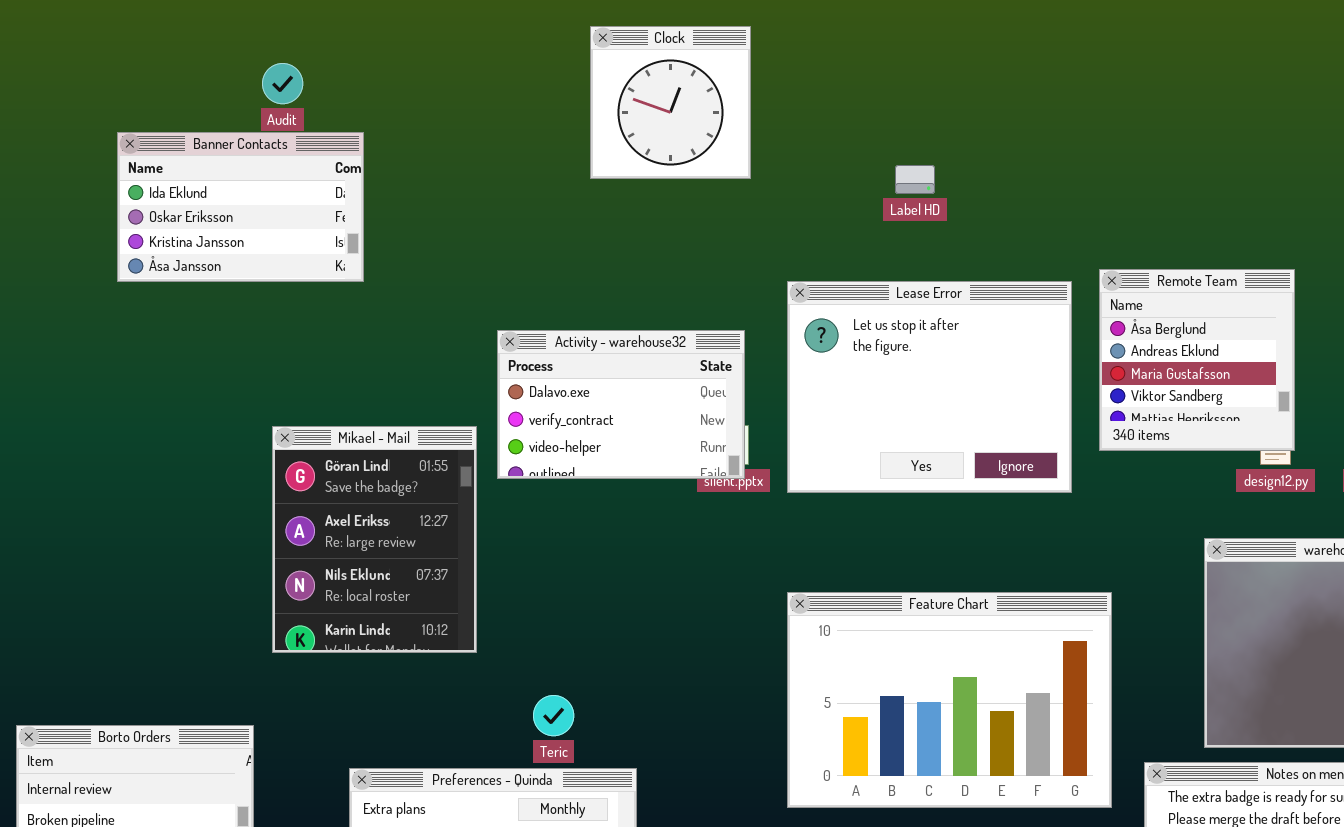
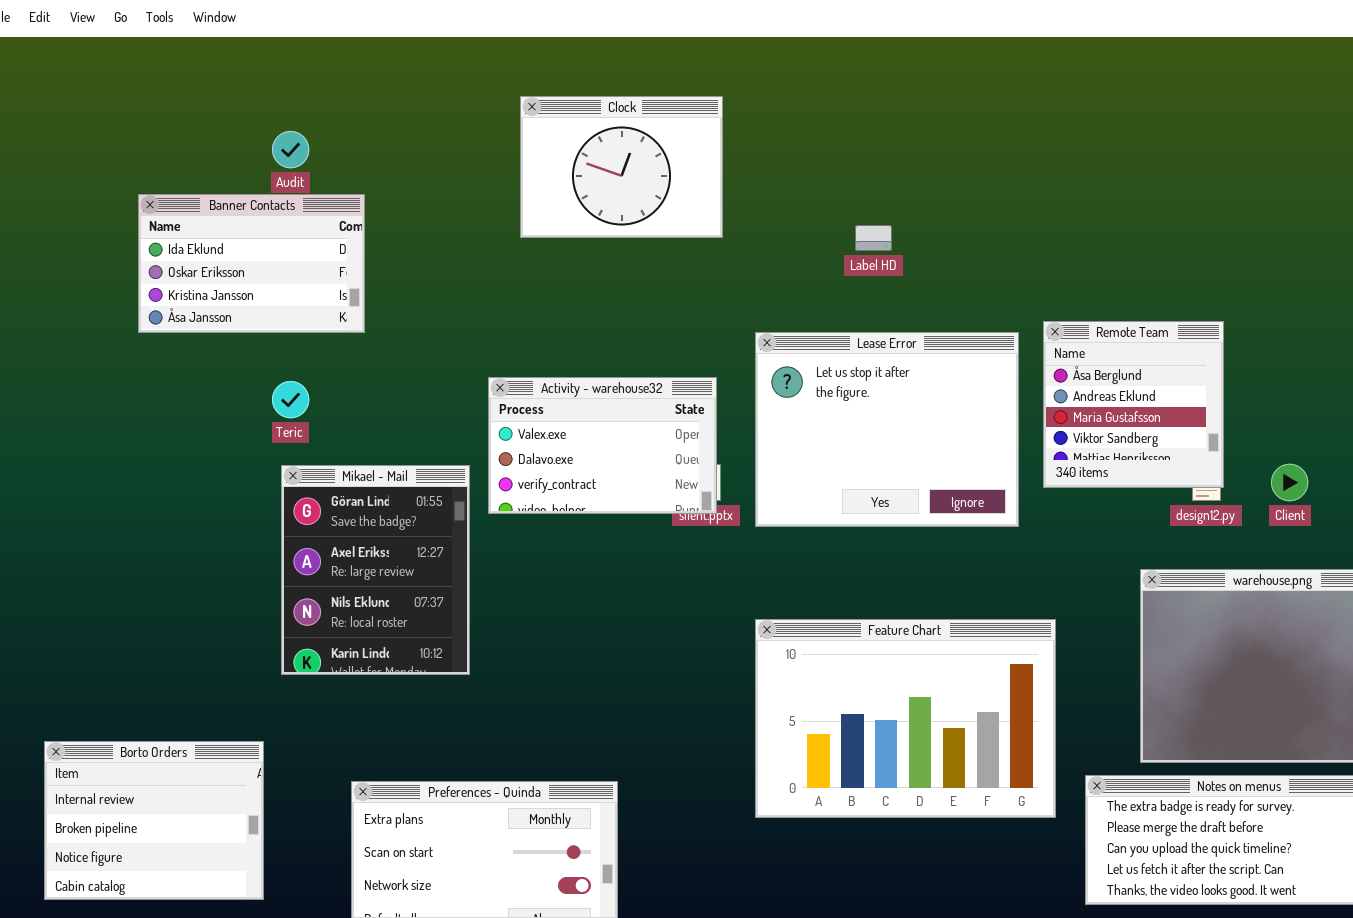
Clock: [590,26,751,179] -> [520,96,723,238], resized
Activity - warehouse32: [497,330,745,479] -> [488,377,717,514], scrolled up 1 row
Teric: [533,695,574,736] -> [272,381,309,418], moved

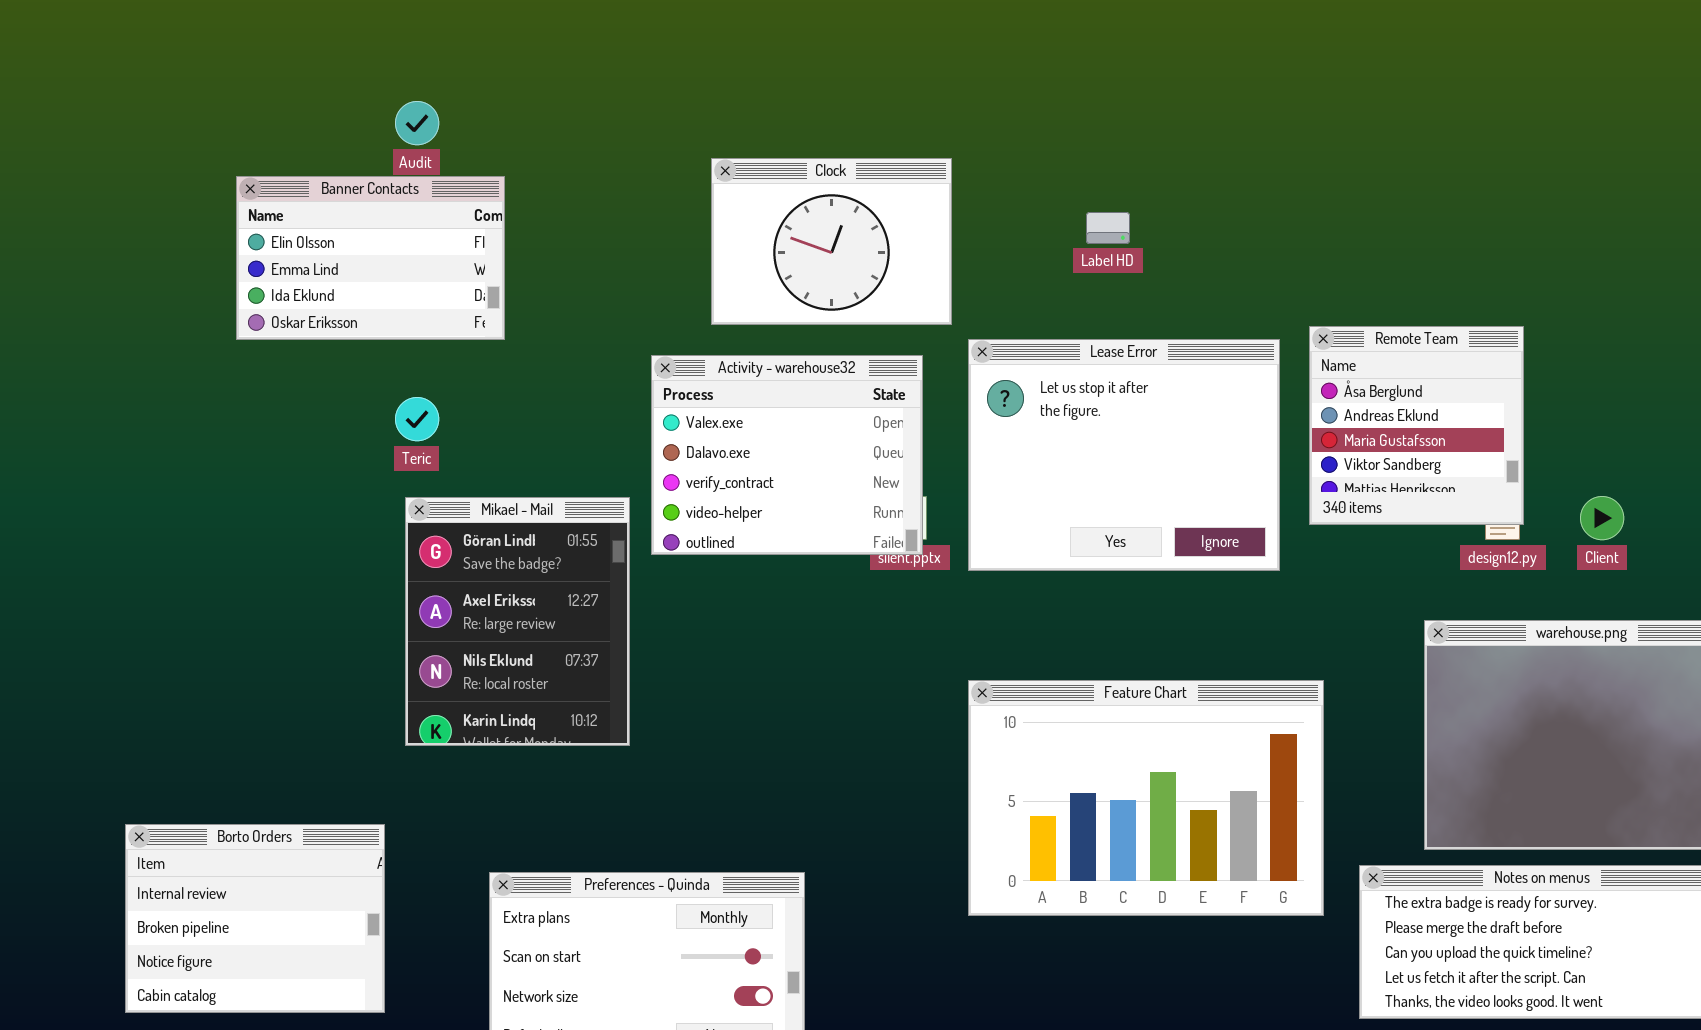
Clock: [520,96,723,238] -> [711,158,952,325], moved
Banner Contacts: [138,194,365,333] -> [236,176,505,340], scrolled up 2 rows
Activity - warehouse32: [488,377,717,514] -> [651,355,923,555], resized

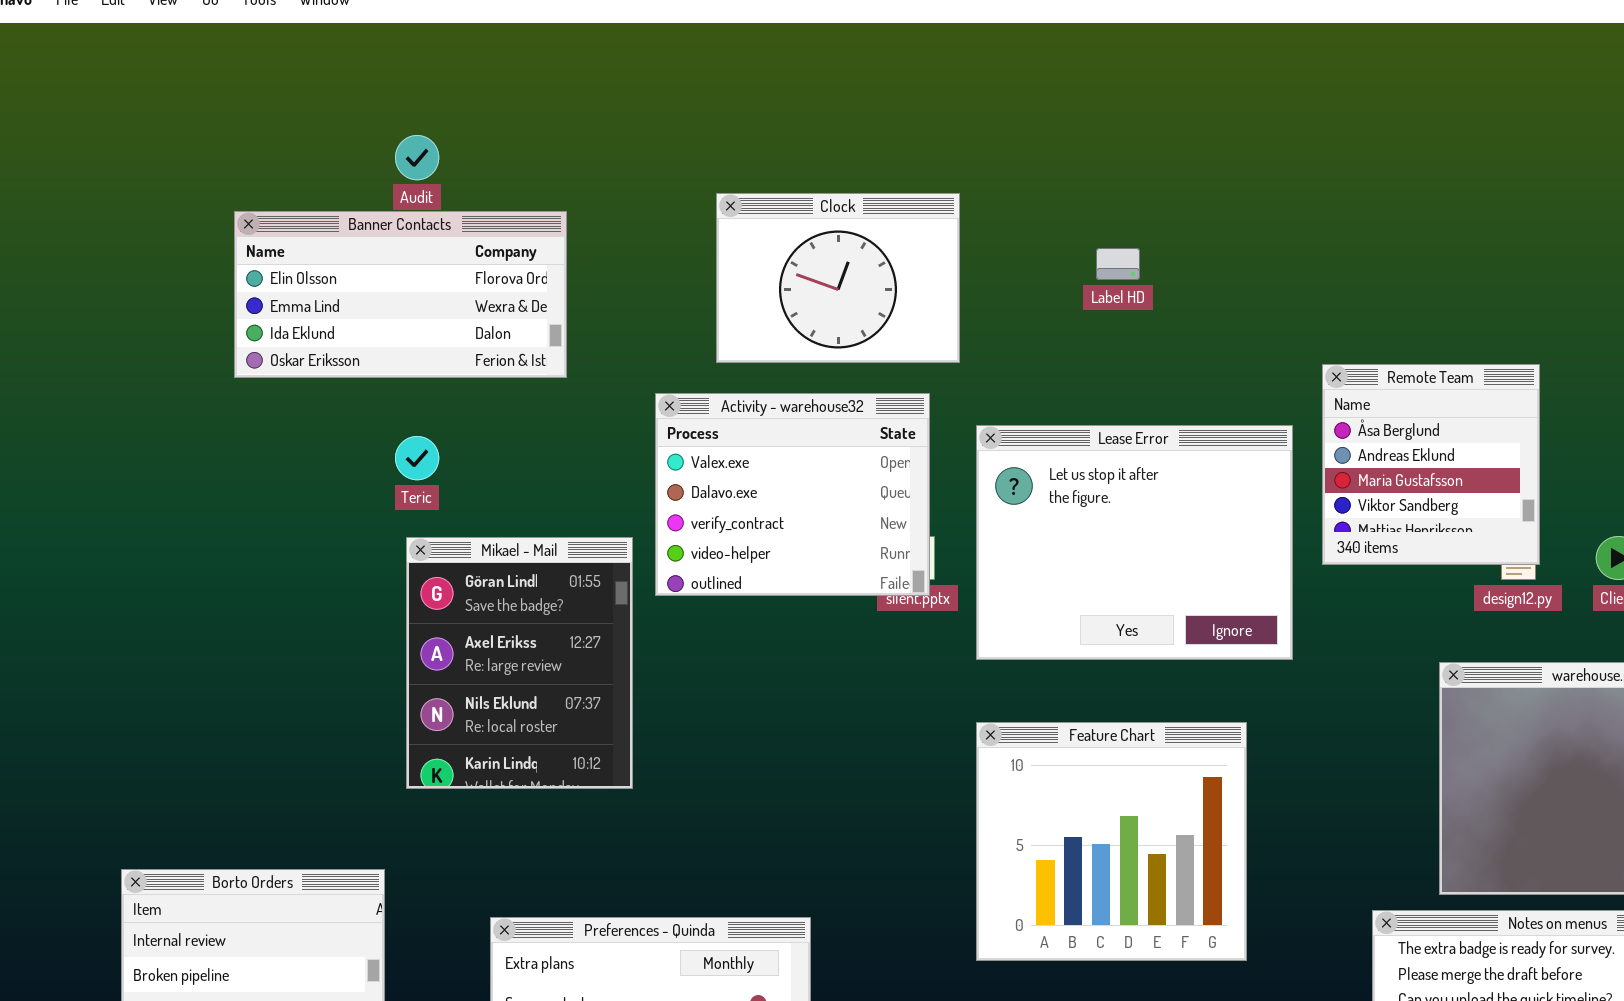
Banner Contacts: [236,176,505,340] -> [234,211,567,378], resized
Lease Error: [968,339,1280,571] -> [976,425,1293,660], moved
Feature Chart: [968,680,1324,916] -> [976,722,1247,961], resized

